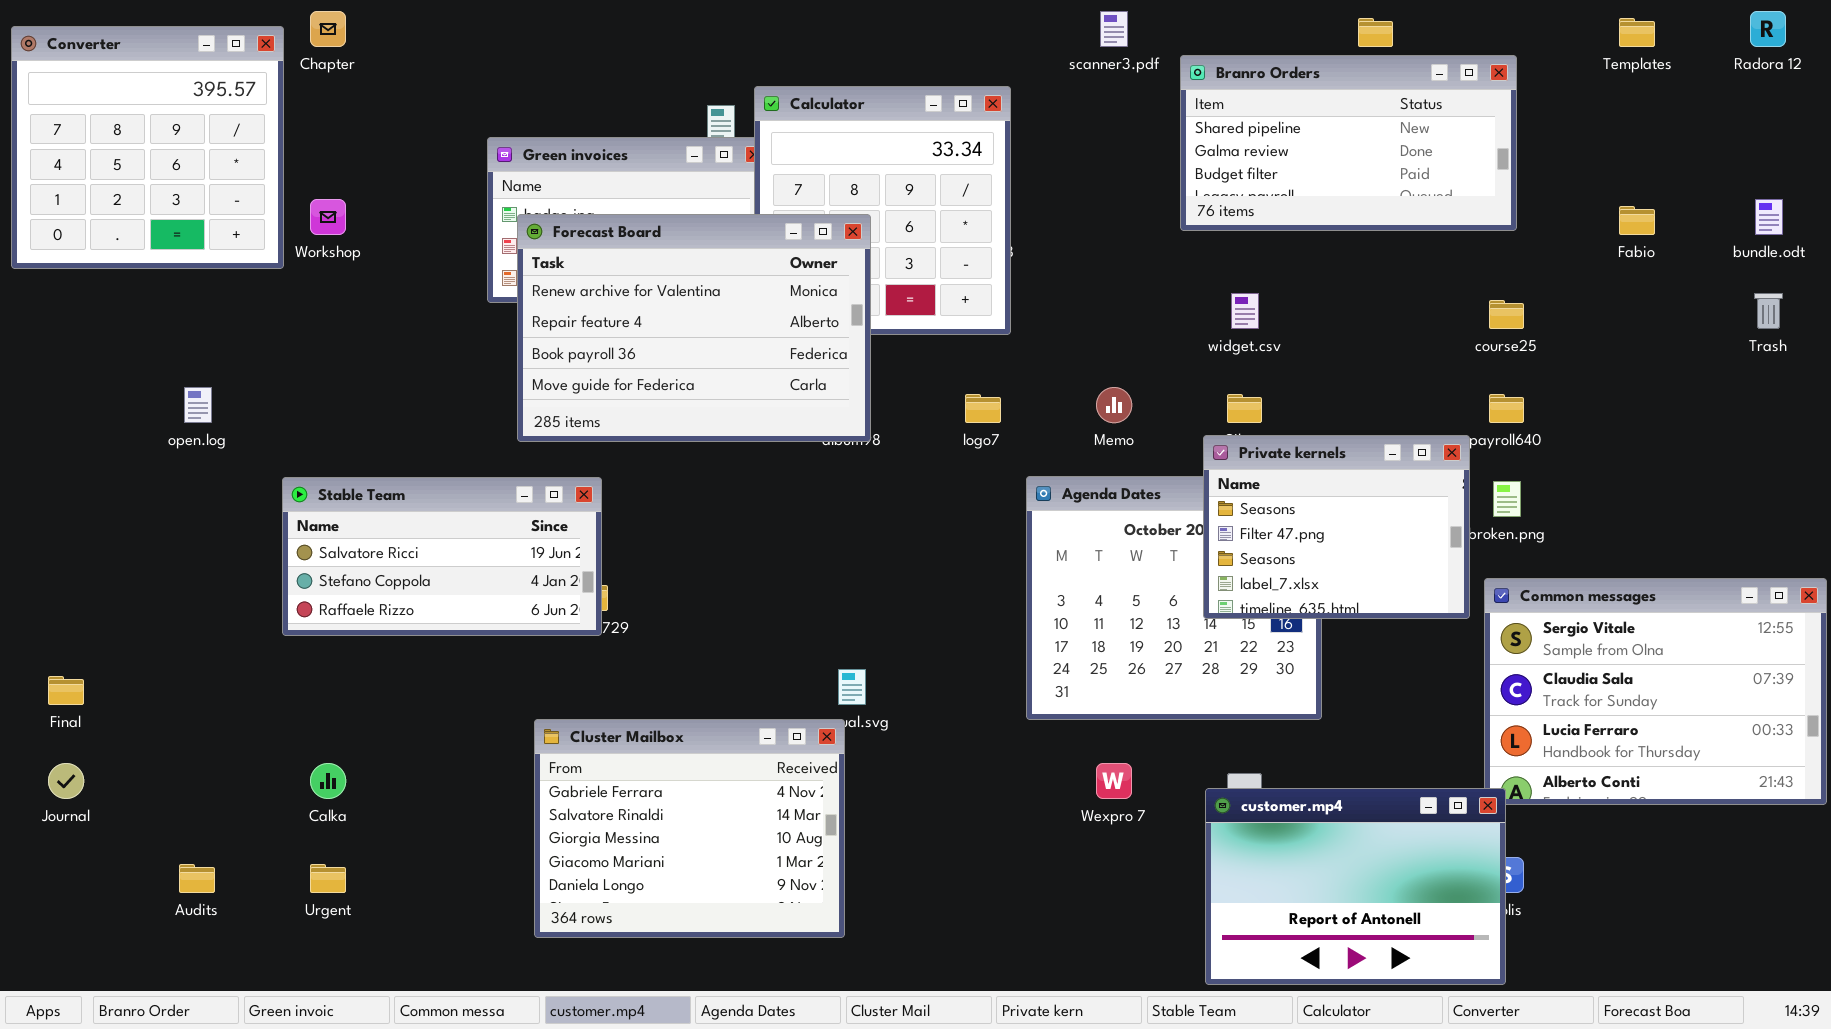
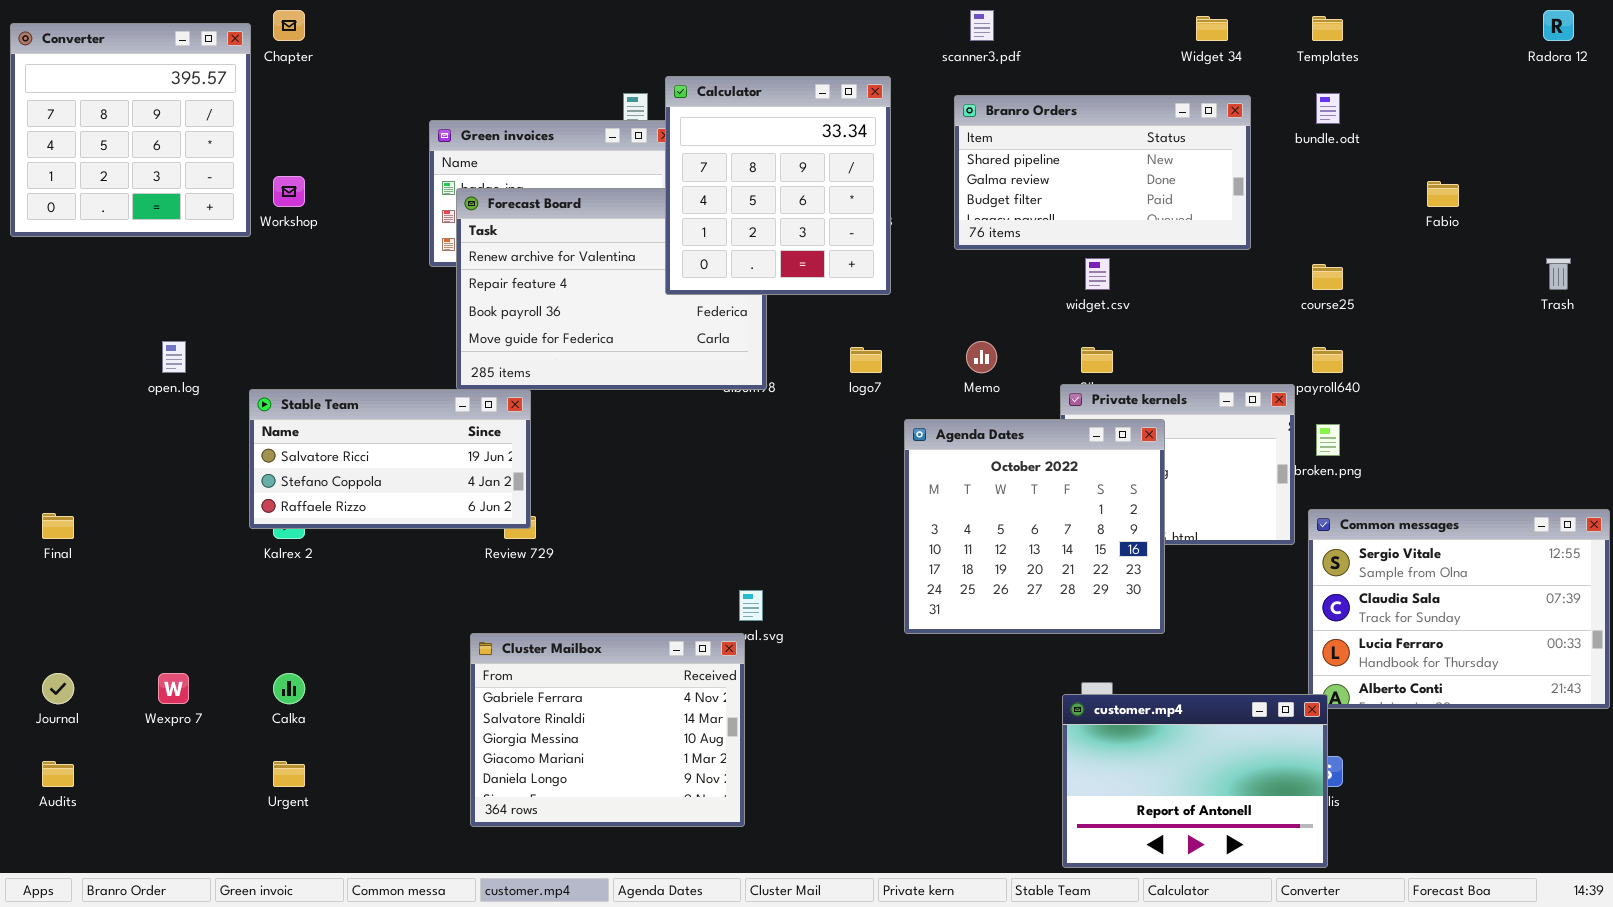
Templates: [1619,18,1655,47] -> [1312,16,1343,41], moved
Branro Orders: [1180,55,1517,231] -> [954,95,1251,250], moved
Calculator: [754,86,1011,335] -> [665,76,891,295], raised
bundle.odt: [1755,199,1783,235] -> [1316,93,1340,124], moved
Agenda Dates: [1026,476,1322,720] -> [904,419,1165,634], raised
Stable Team: [282,477,602,636] -> [249,389,531,529], moved
Final: [48,676,84,705] -> [42,513,74,539], moved
Wexpro 7: [1096,763,1132,799] -> [158,673,189,704], moved
Audits: [179,864,215,893] -> [42,761,74,787], moved

